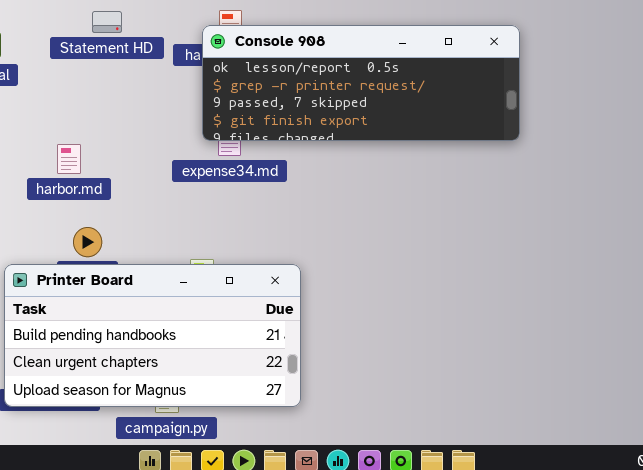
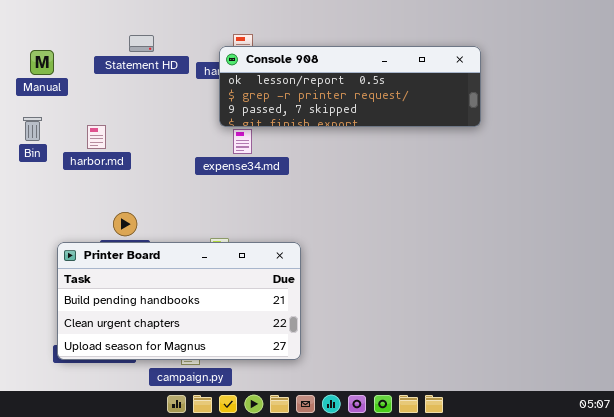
Console 908: [202,25,520,141] -> [219,46,481,127], resized
harbor.md: [57,144,81,174] -> [87,125,106,149], moved

